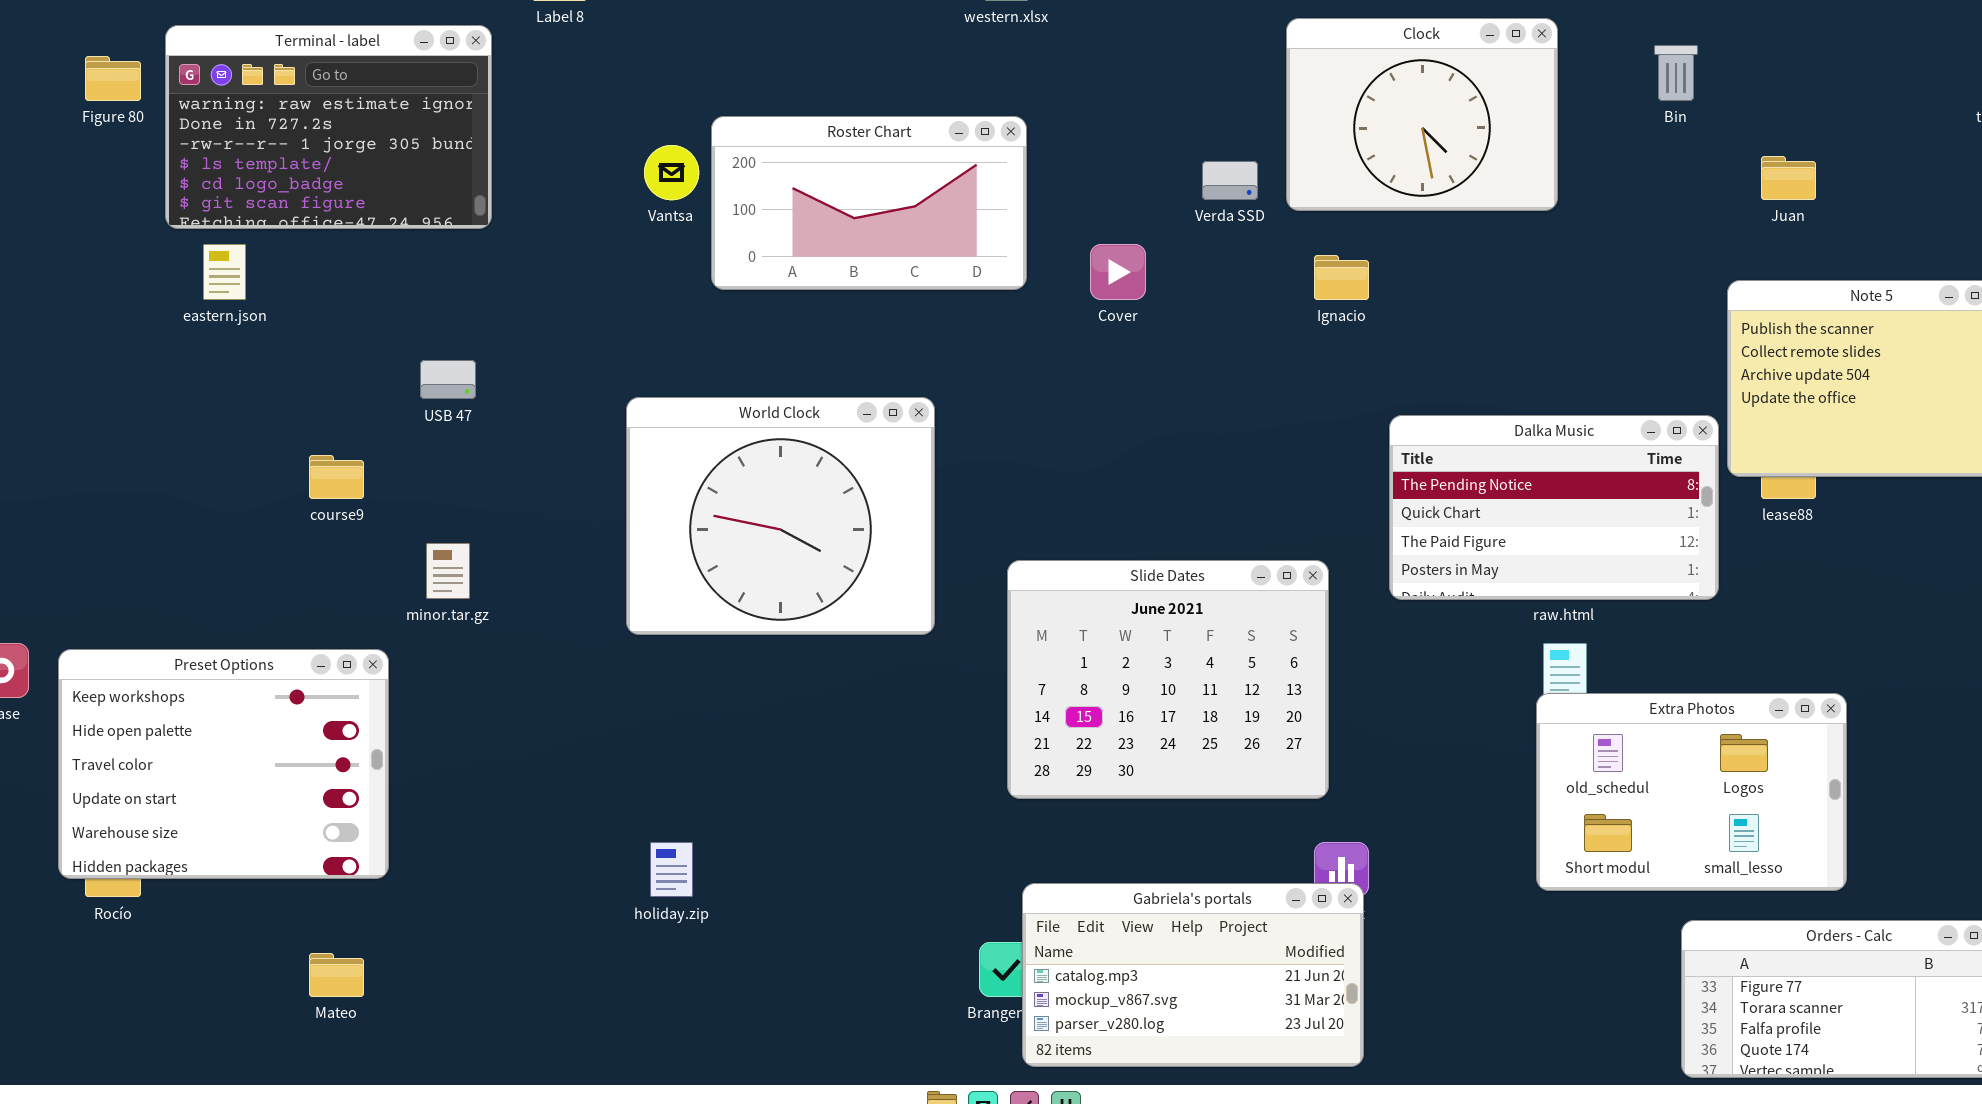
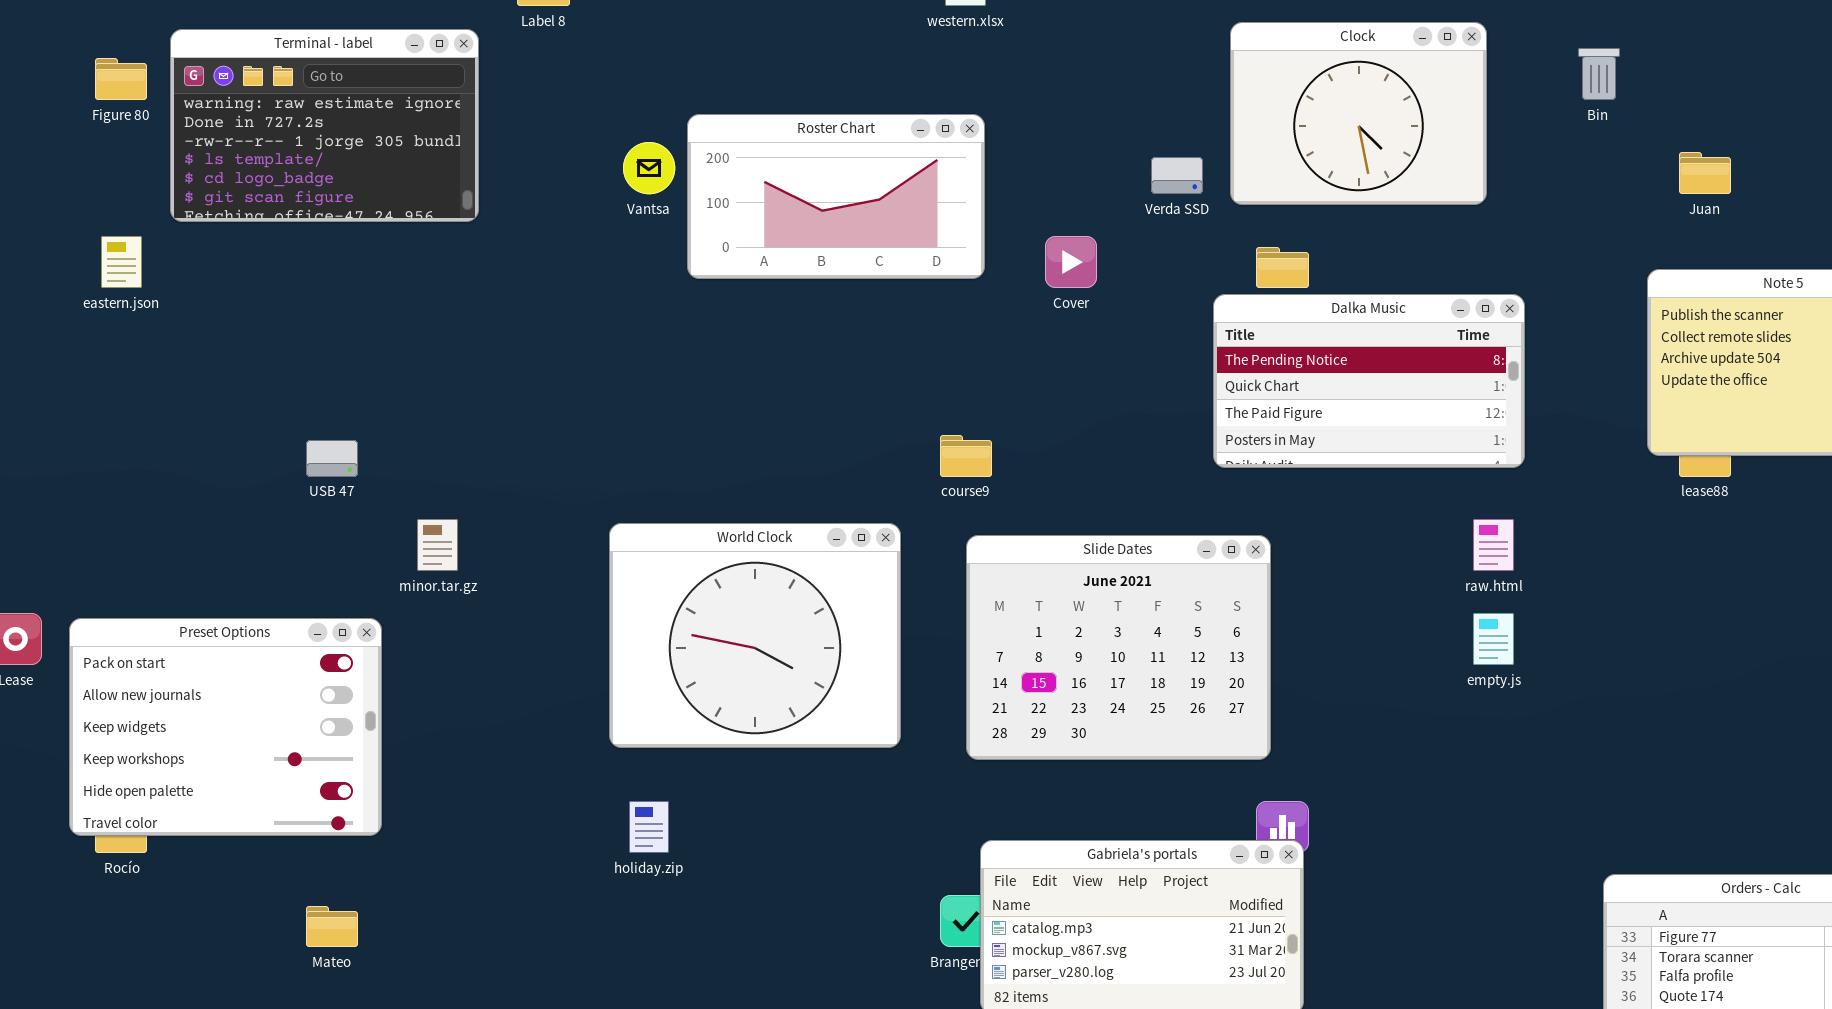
eastern.json: [203,244,246,300] -> [101,236,142,288], moved
USB 47: [420,360,476,399] -> [306,440,358,477], moved
World Clock: [626,397,935,635] -> [609,523,901,748], moved
Dalka Music: [1389,415,1719,600] -> [1213,294,1525,468], moved
course9: [309,455,364,499] -> [940,435,992,477], moved
Preset Options: [58,649,389,879] -> [69,618,382,836], scrolled up 3 rows
Extra Photos: [1536,693,1847,891] -> none, closed

